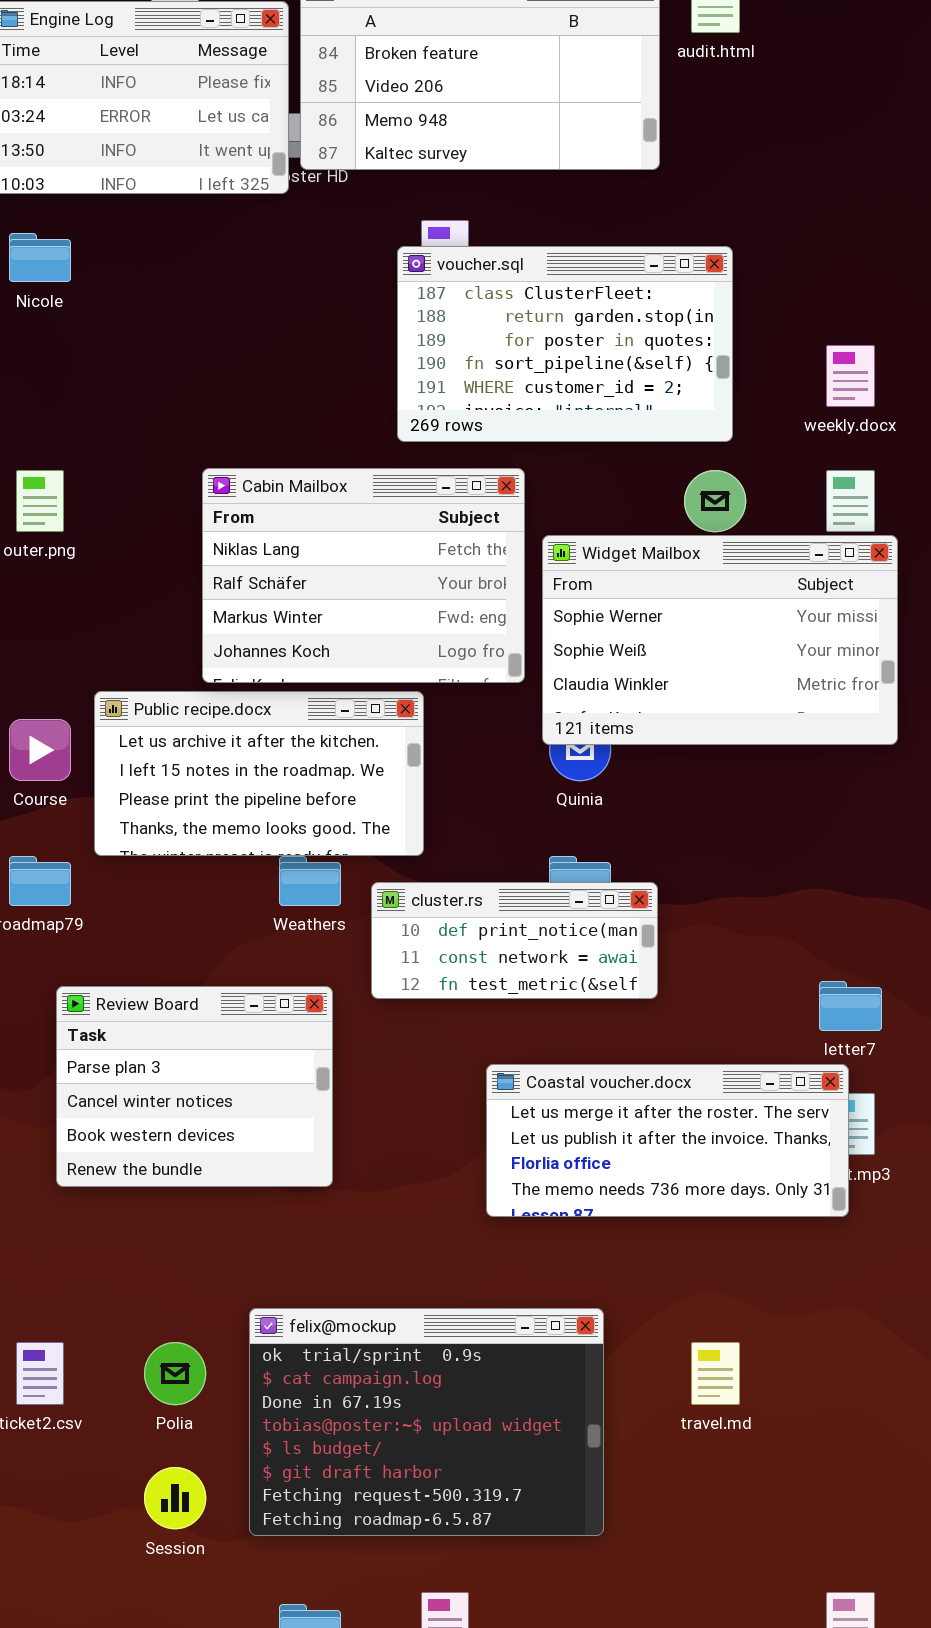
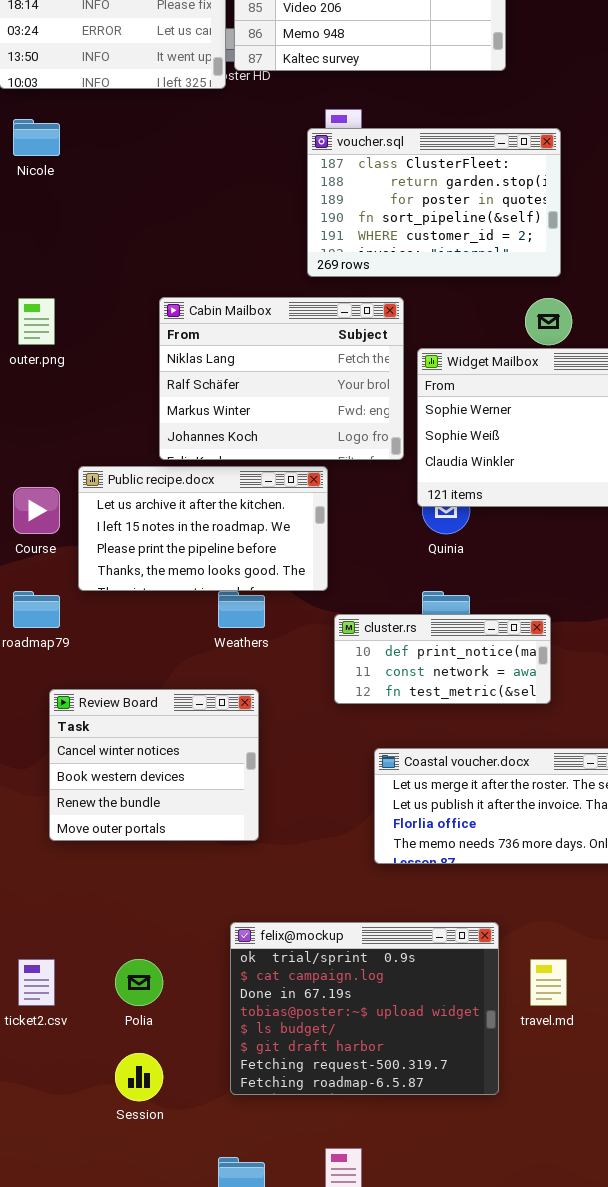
cluster.rs: [371,882,658,999] -> [334,614,551,704], moved
Review Board: [56,986,333,1187] -> [49,689,259,841], scrolled down 1 row
felix@mockup: [249,1308,604,1536] -> [230,922,499,1095], moved

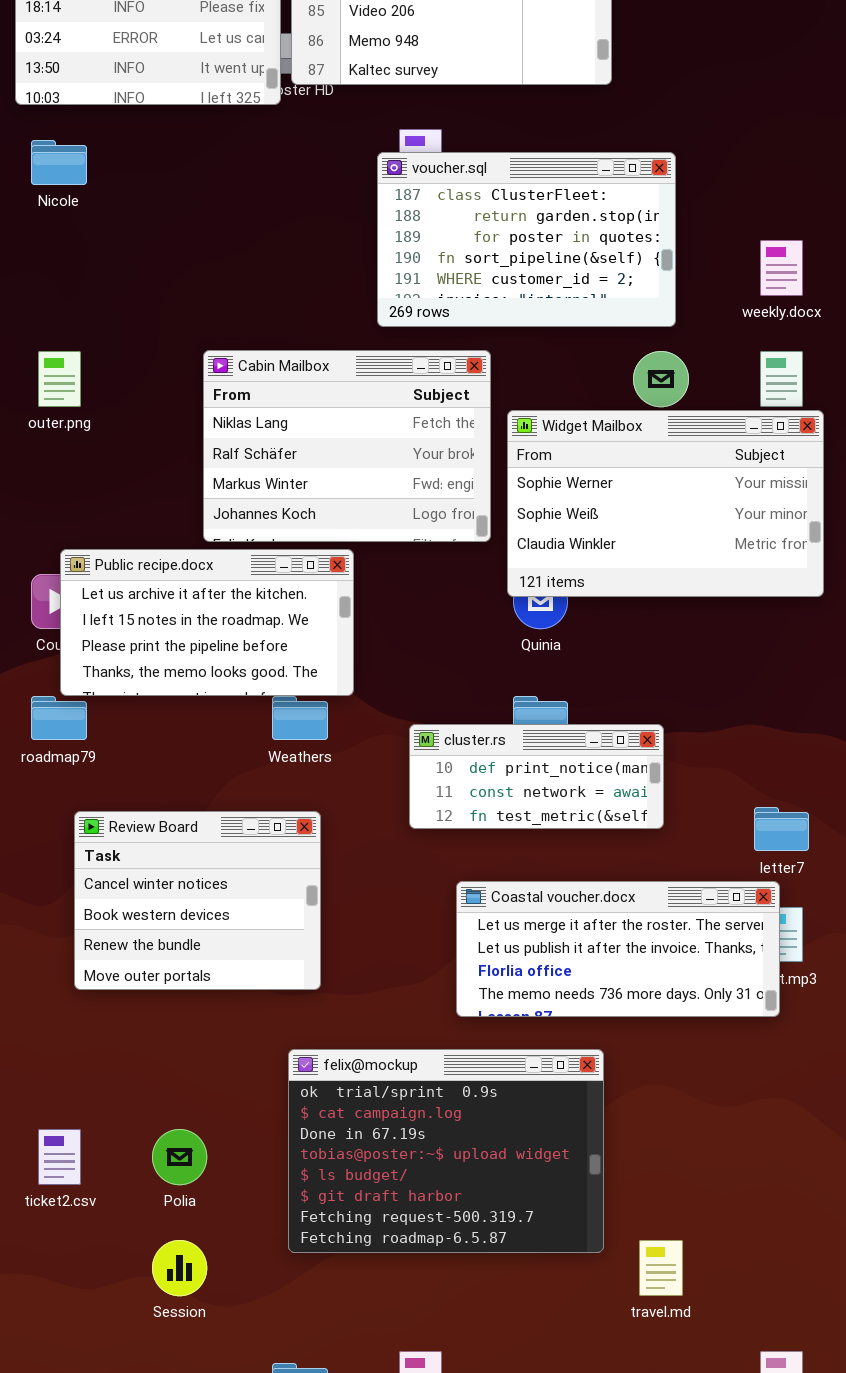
Public recipe.docx: [78,466,328,591] -> [60,549,354,696], moved
felix@mockup: [230,922,499,1095] -> [288,1049,604,1253], moved
travel.md: [530,959,567,1006] -> [639,1240,683,1296], moved

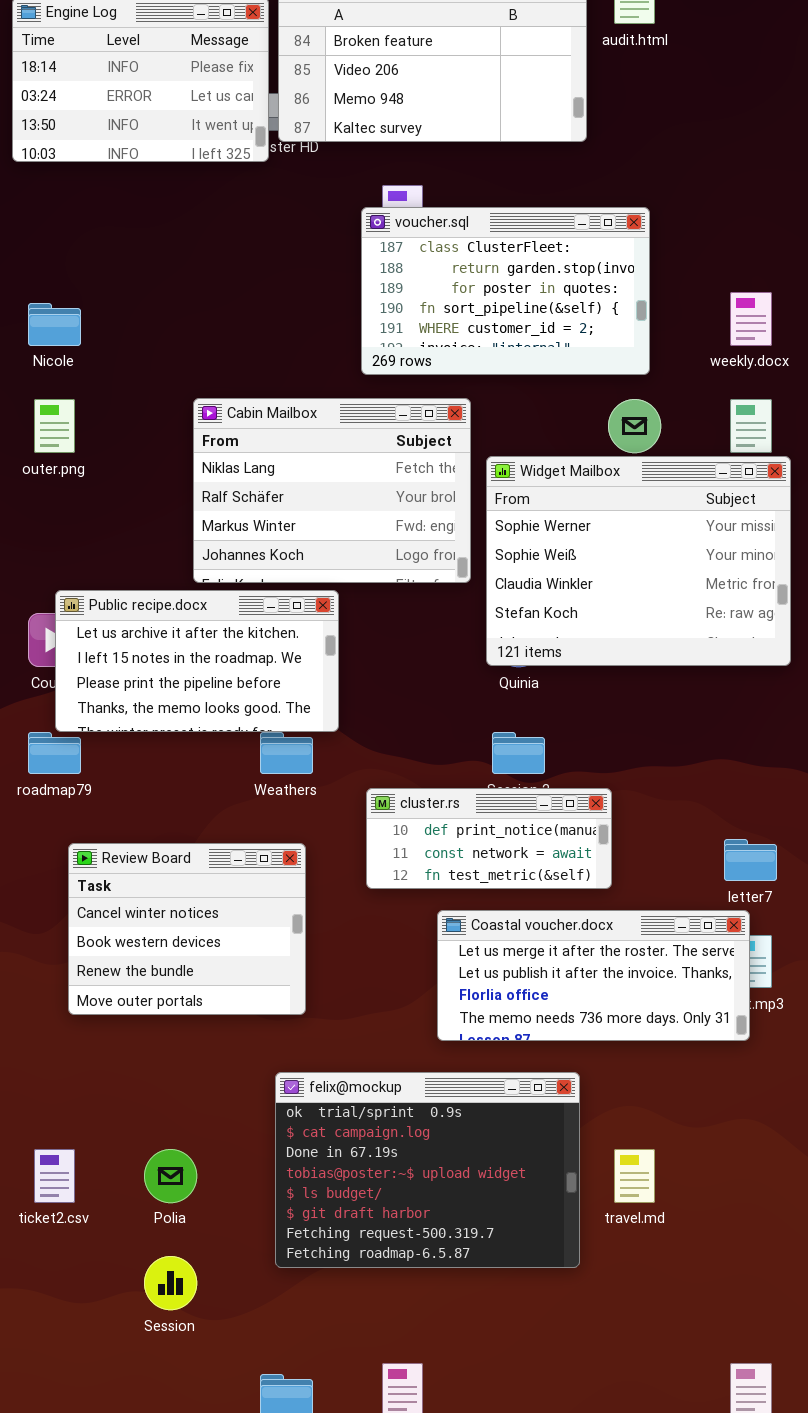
Nicole: [31,140,87,185] -> [28,303,81,346], moved
Widget Mailbox: [507,410,824,597] -> [486,456,791,666], resized
cluster.rs: [409,724,664,829] -> [366,788,612,889], moved
travel.md: [639,1240,683,1296] -> [614,1149,655,1203], moved

